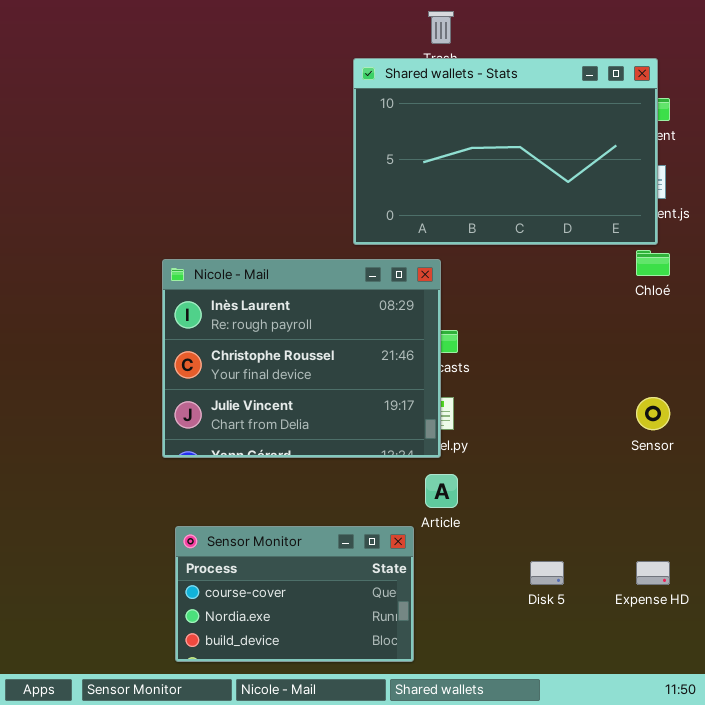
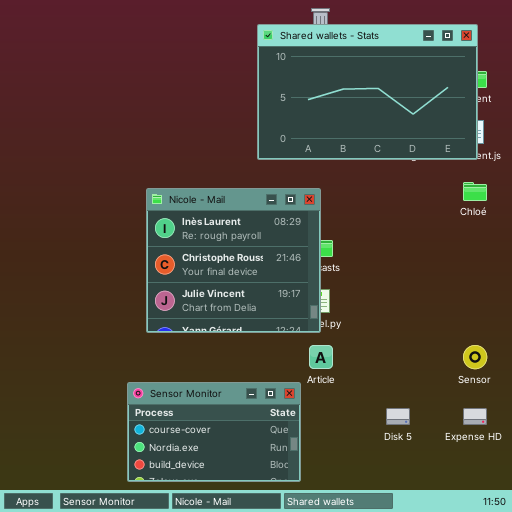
Shared wallets - Stats: [353,58,658,245] -> [257,24,478,160], moved
Nicole - Mail: [162,259,441,458] -> [146,188,321,333], resized
Sensor: [636,397,670,430] -> [463,345,487,369], moved

